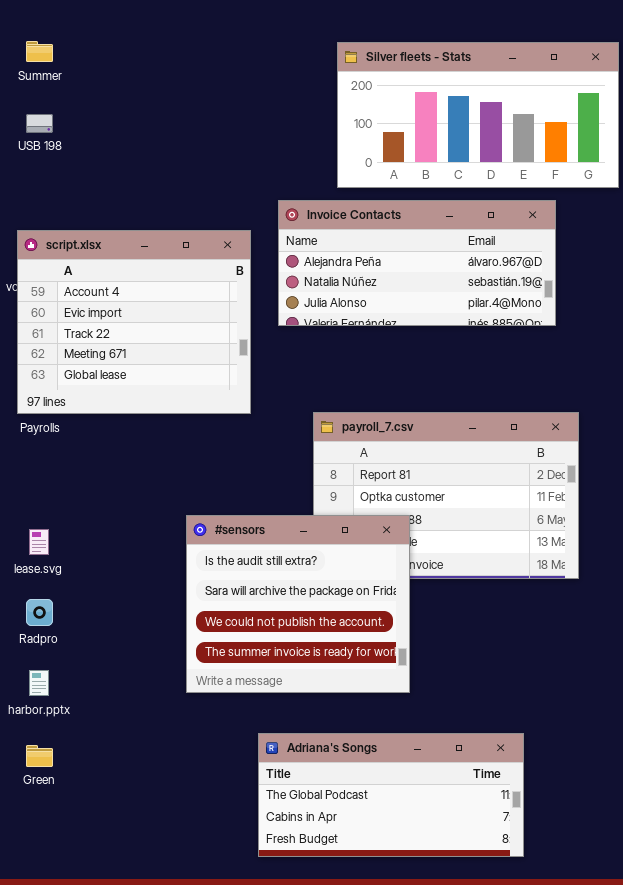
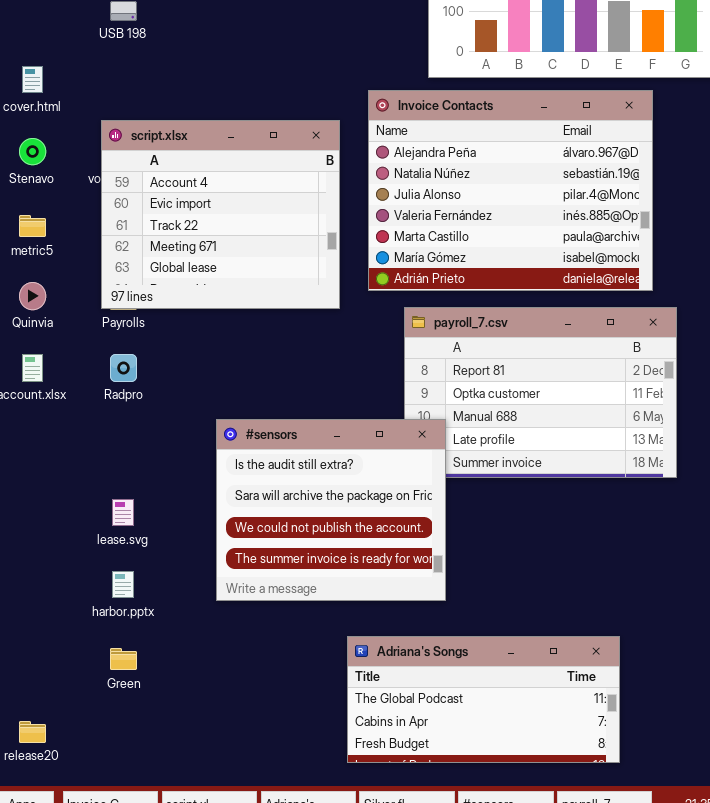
Invoice Contacts: [278,200,556,326] -> [368,90,653,291], resized
#sensors: [186,515,410,693] -> [216,419,446,601], moved
lease.svg: [29,529,49,555] -> [112,499,134,526], moved
Radpro: [26,599,53,626] -> [110,354,137,382], moved

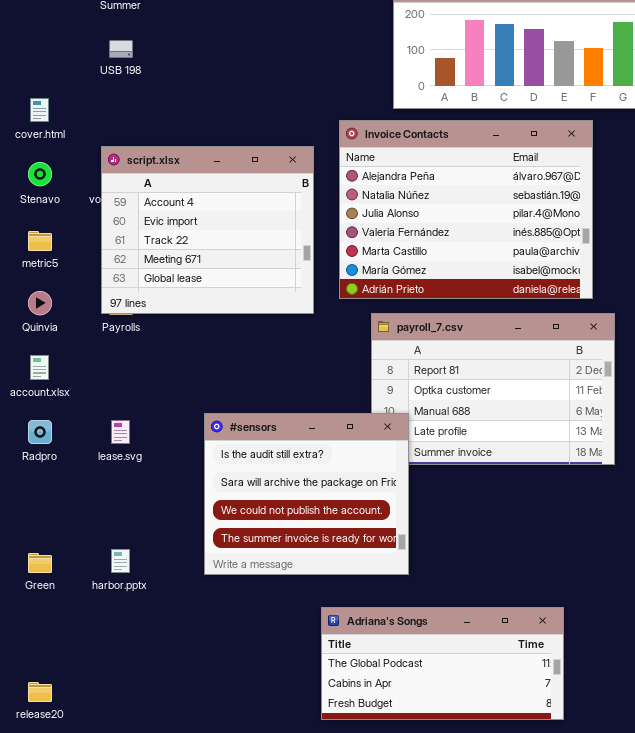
Radpro: [110,354,137,382] -> [28,420,52,444], moved
lease.svg: [112,499,134,526] -> [111,420,130,444], moved
Green: [110,648,137,670] -> [28,553,52,573], moved

